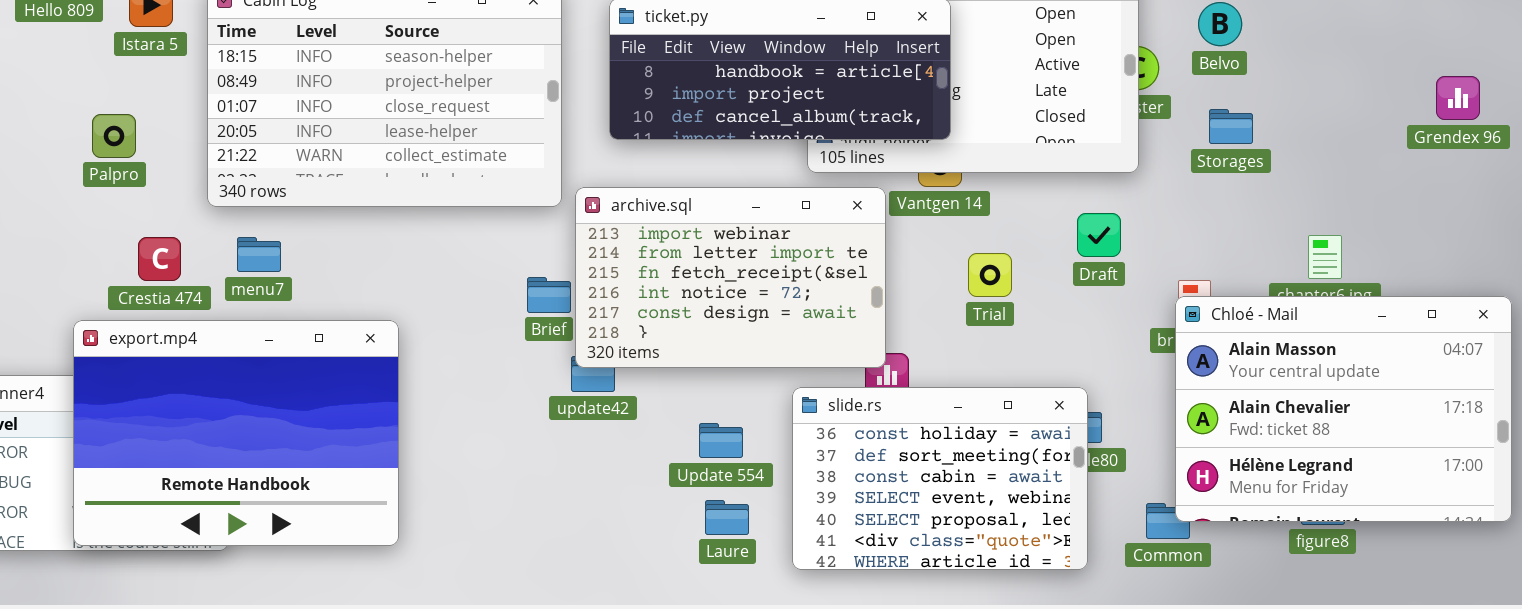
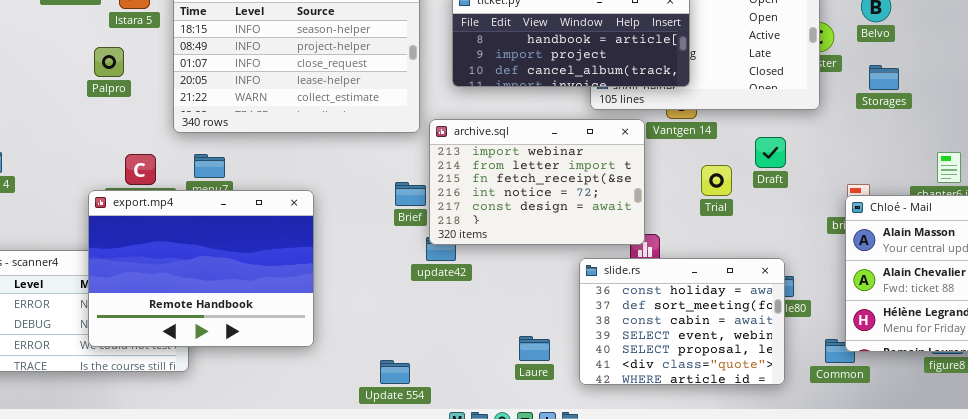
Palpro: [92,114,136,158] -> [94,47,124,77], moved
Draft: [1077,213,1121,257] -> [755,137,786,168], moved
export.mp4: [73,320,399,546] -> [88,190,314,347], moved
Update 554: [699,423,743,458] -> [380,360,410,384], moved

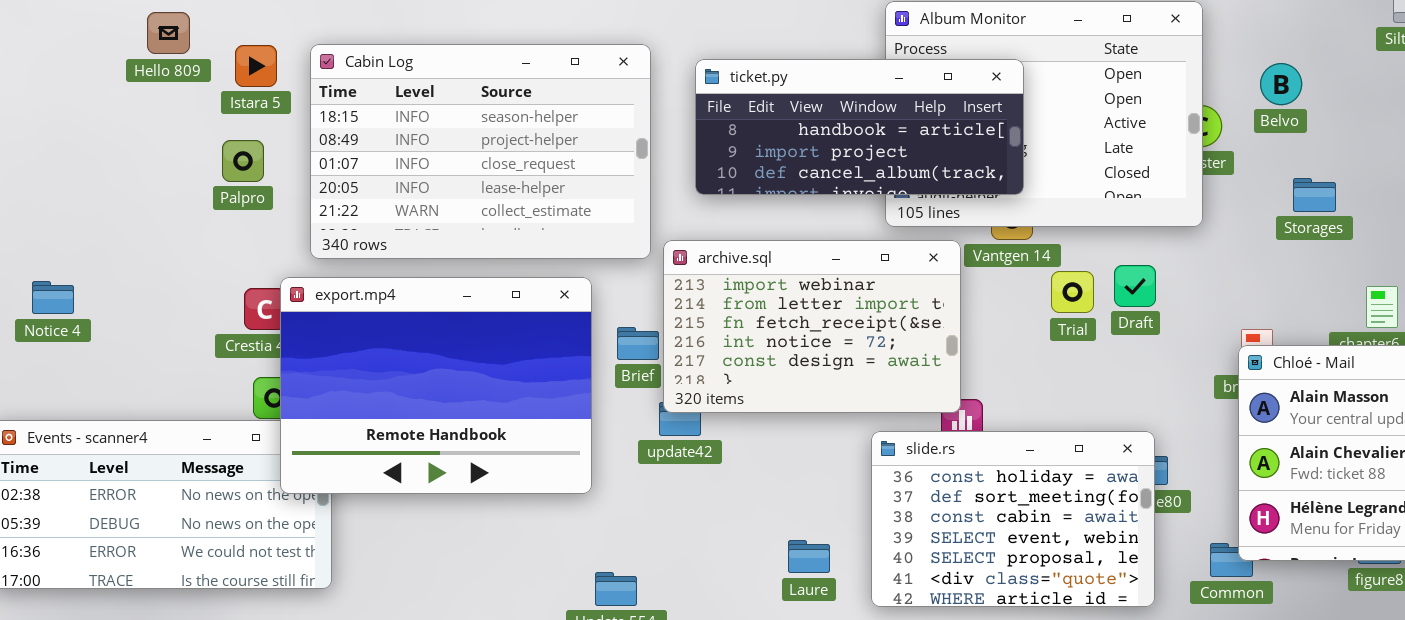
Palpro: [94,47,124,77] -> [222,140,264,182], moved
Storages: [869,65,899,90] -> [1293,178,1336,212], moved
Trial: [701,165,732,196] -> [1051,271,1094,313], moved
export.mp4: [88,190,314,347] -> [280,277,592,494], moved

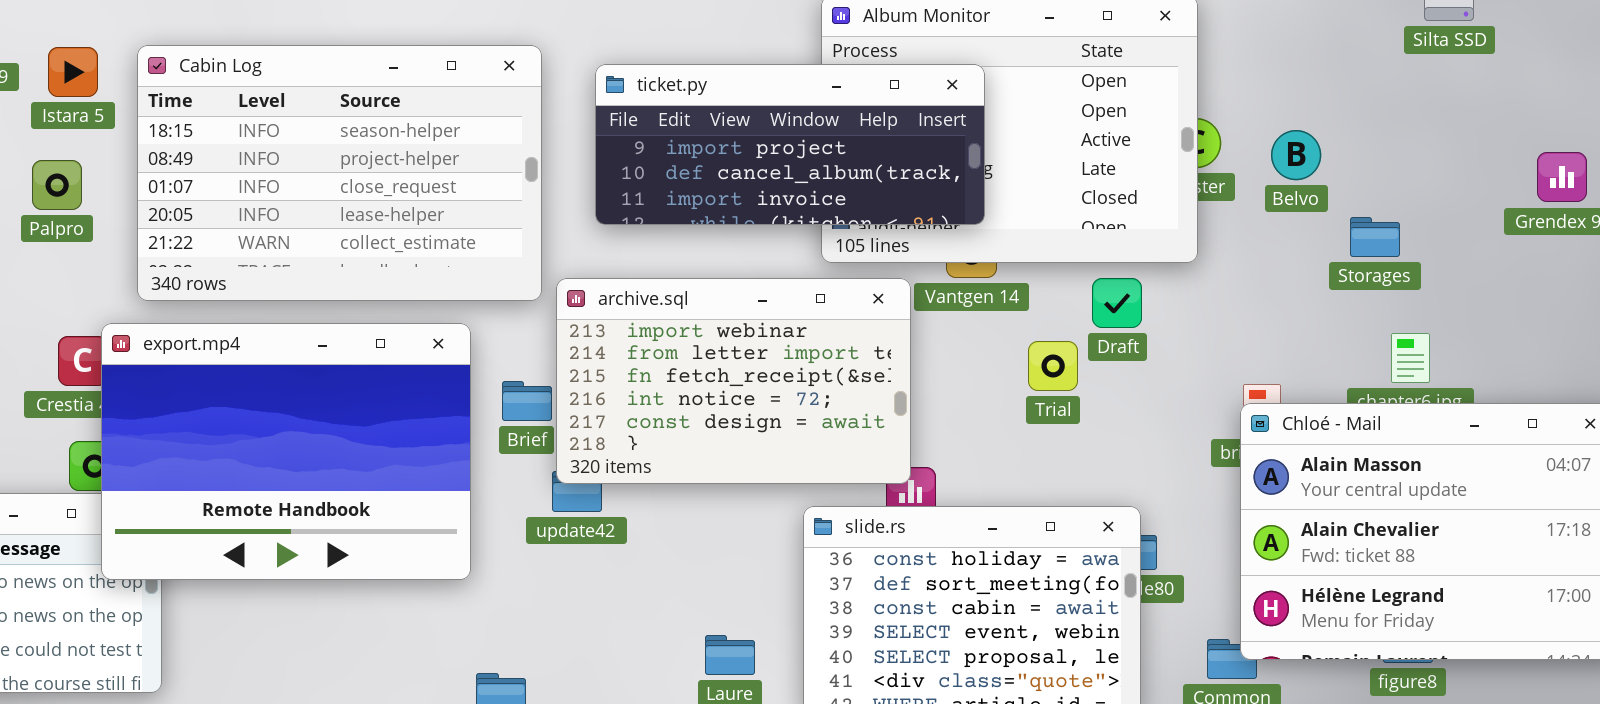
ticket.py: [695,59,1024,195] -> [595,64,985,225], scrolled down 1 row
Belvo: [1260,63,1302,105] -> [1271,130,1321,180], moved
Storages: [1293,178,1336,212] -> [1350,217,1400,257], moved
Draft: [1114,265,1156,307] -> [1092,278,1142,328], moved
Trial: [1051,271,1094,313] -> [1028,341,1078,391], moved

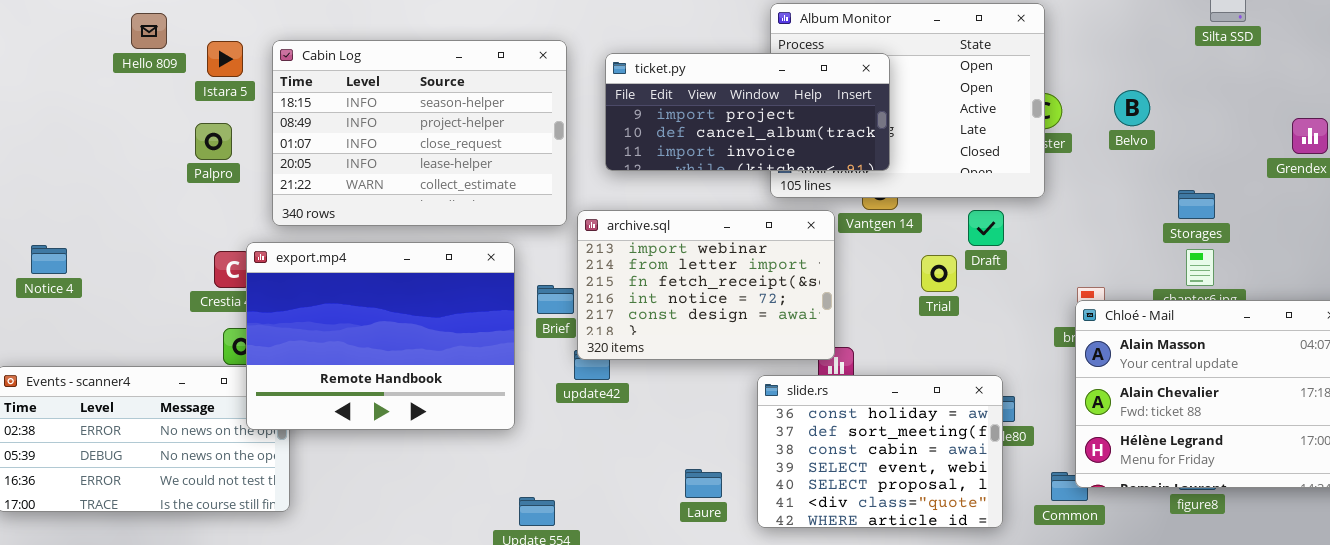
Belvo: [1271,130,1321,180] -> [1114,90,1150,126], moved
Storages: [1350,217,1400,257] -> [1178,190,1215,219], moved

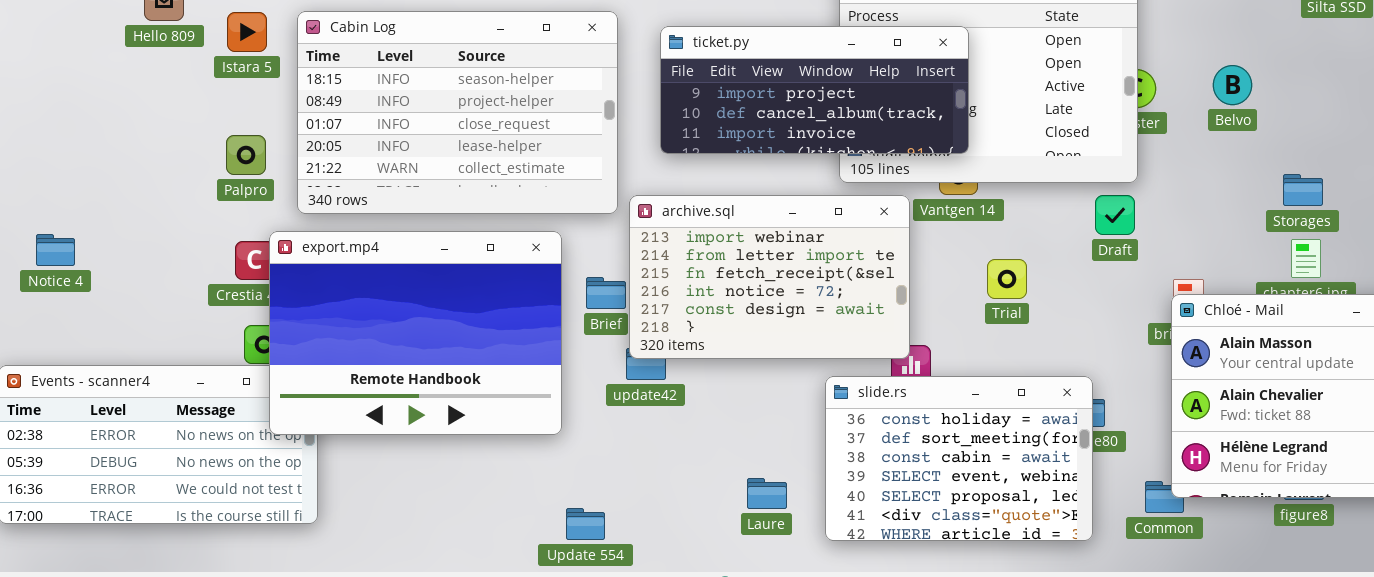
Palpro: [195,123,232,160] -> [226,135,266,175], moved
Draft: [968,210,1004,246] -> [1095,195,1135,235], moved
Trial: [921,255,957,292] -> [987,259,1027,299], moved

